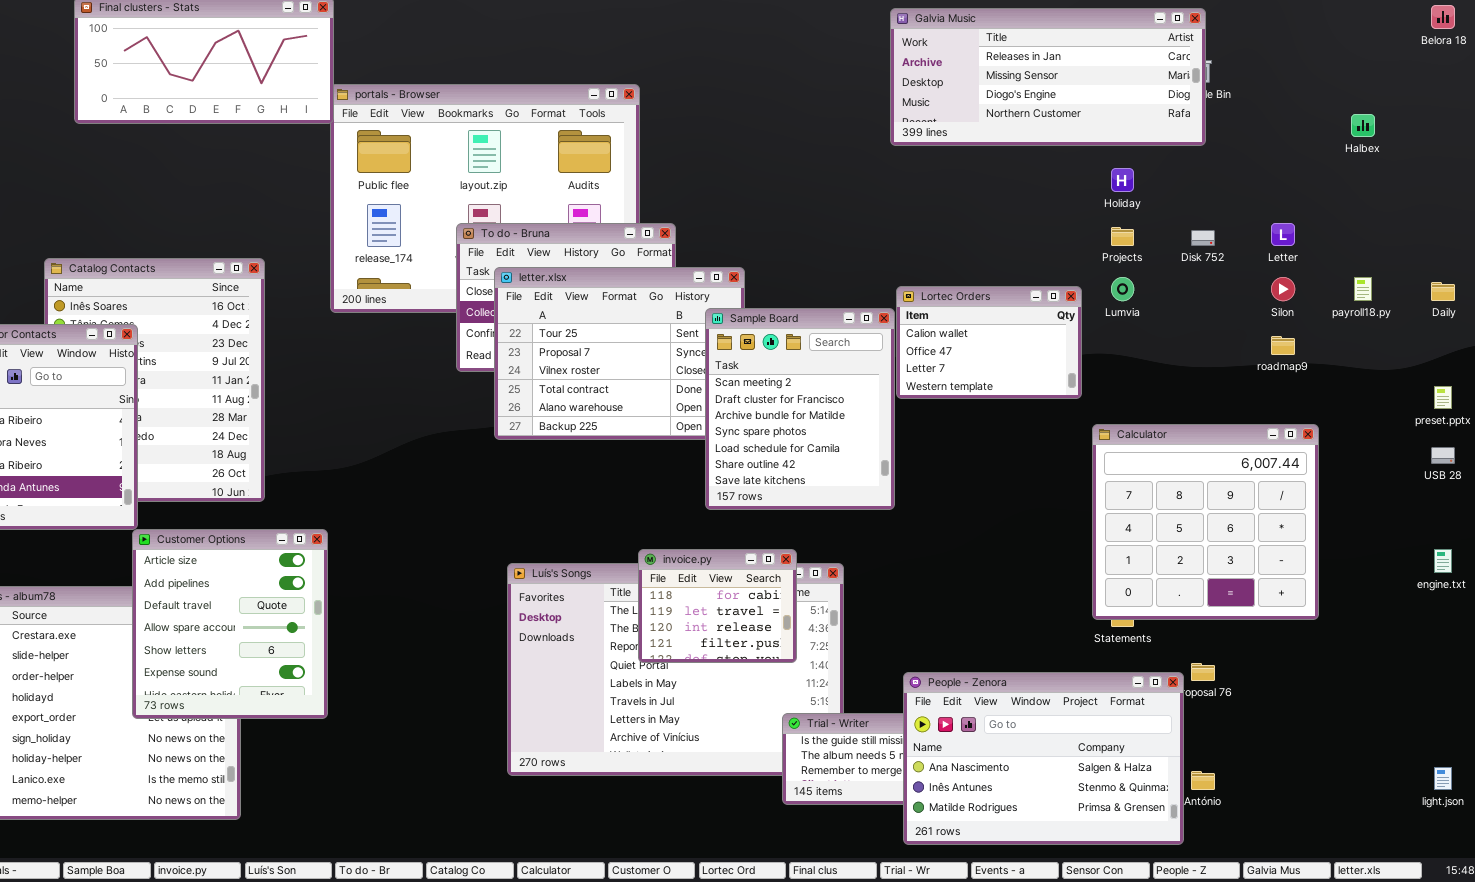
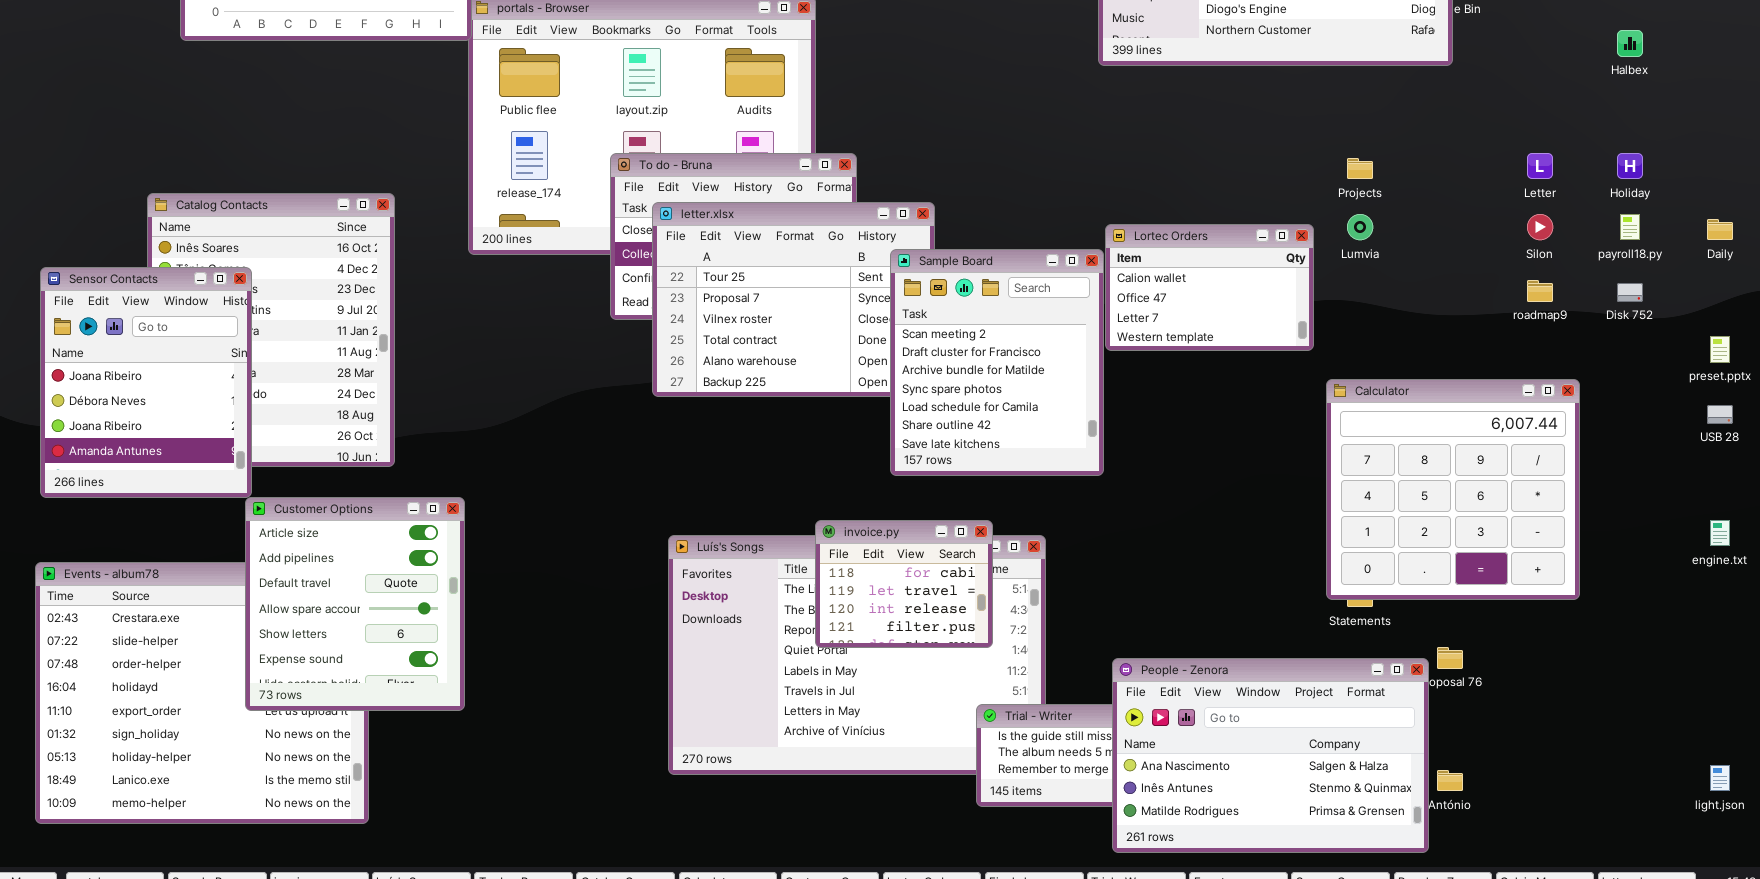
Holiday: [1111,168,1134,192] -> [1617,153,1643,179], moved
Disk 752: [1191,230,1215,246] -> [1617,283,1643,302], moved

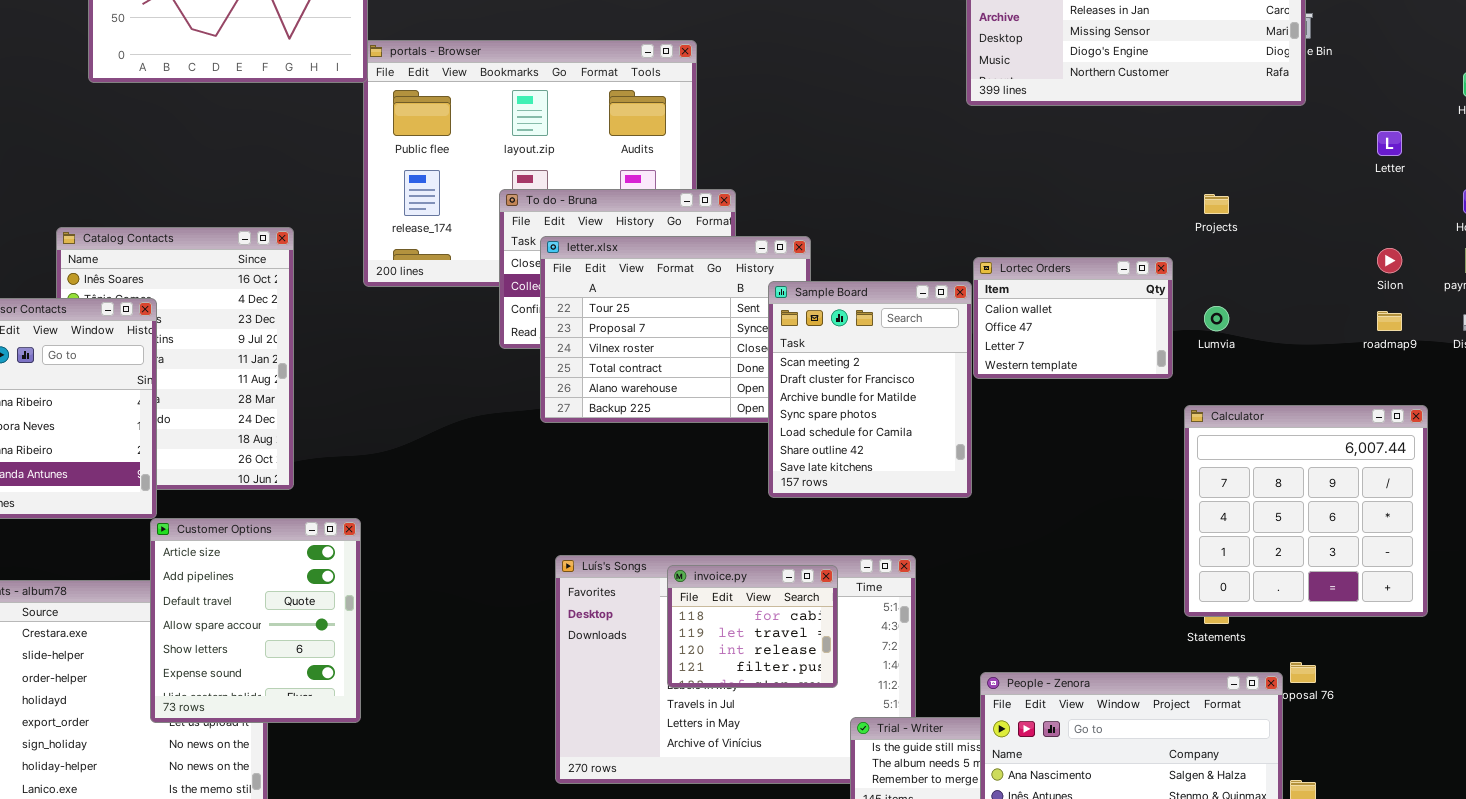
Letter: [1527,153,1553,179] -> [1377,131,1402,156], moved
Lumvia: [1347,214,1373,240] -> [1204,306,1229,331], moved
invoice.py: [815,520,993,648] -> [667,565,838,688], moved

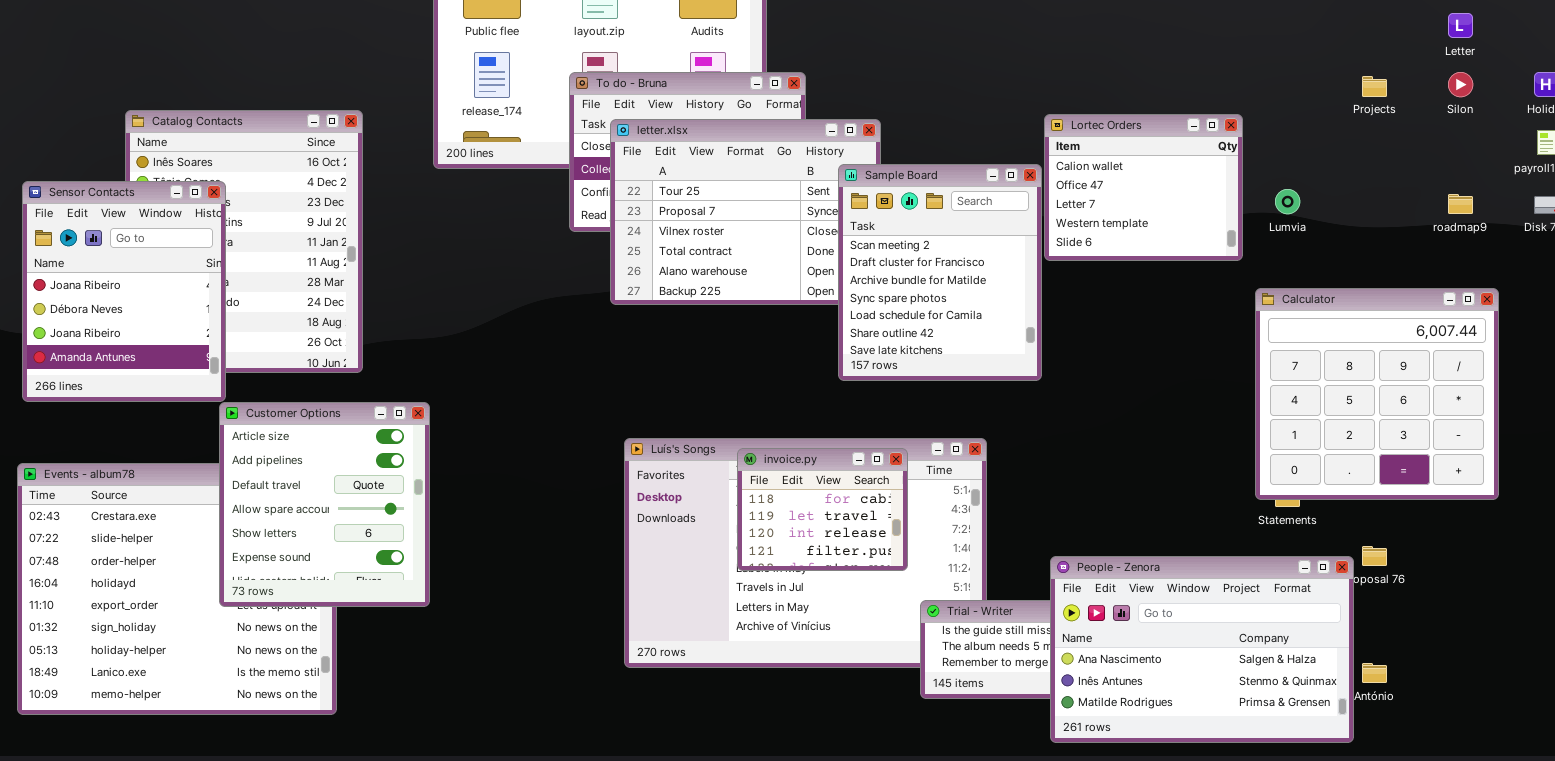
Projects: [1204,194,1229,214] -> [1362,76,1387,97], moved
Silon: [1377,248,1402,273] -> [1448,72,1473,97], moved
Lortec Orders: [973,257,1173,379] -> [1044,114,1243,261], resized

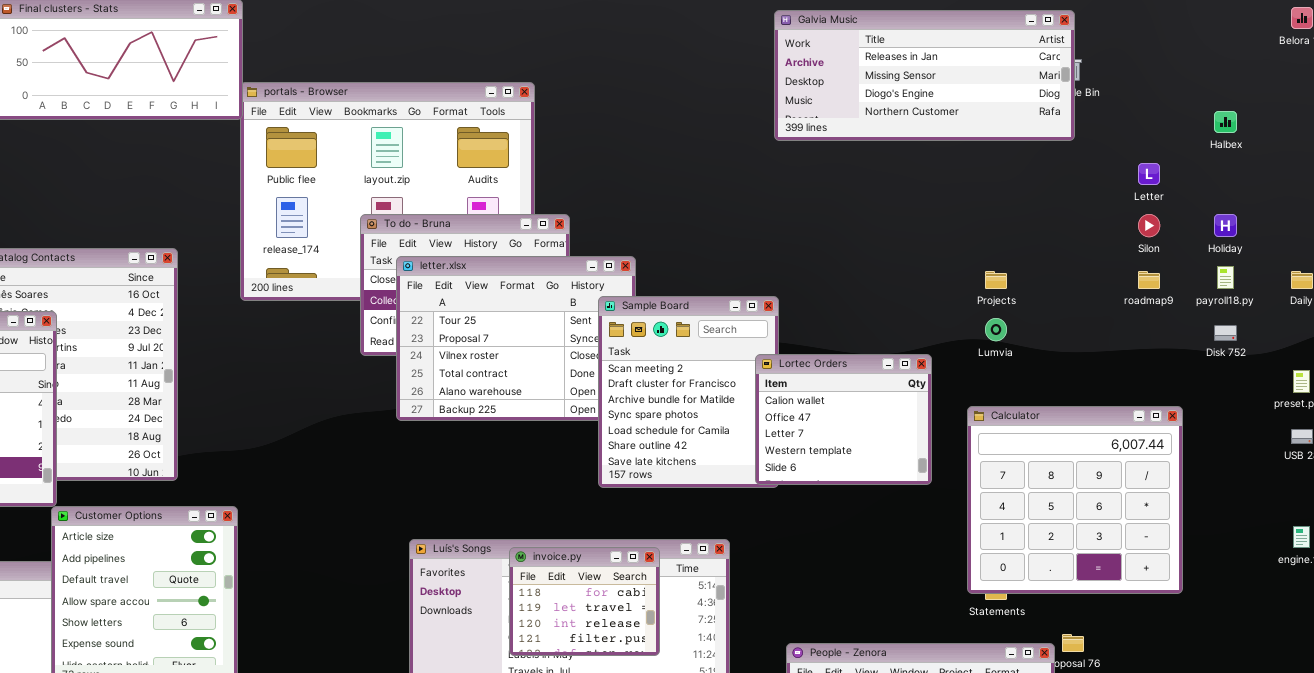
Projects: [1362,76,1387,97] -> [985,271,1007,289], moved
Lortec Orders: [1044,114,1243,261] -> [755,354,932,485], moved
roadmap9: [1448,194,1473,214] -> [1138,271,1160,289], moved

